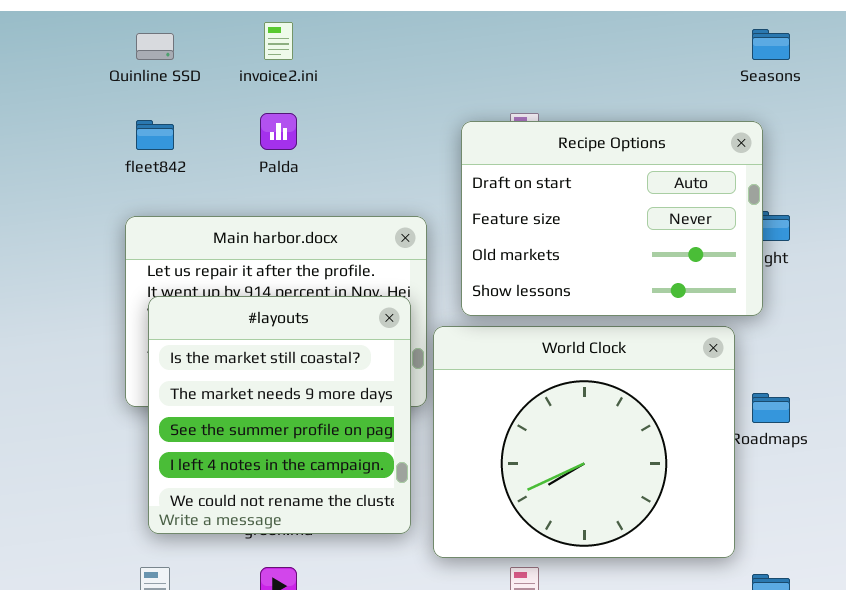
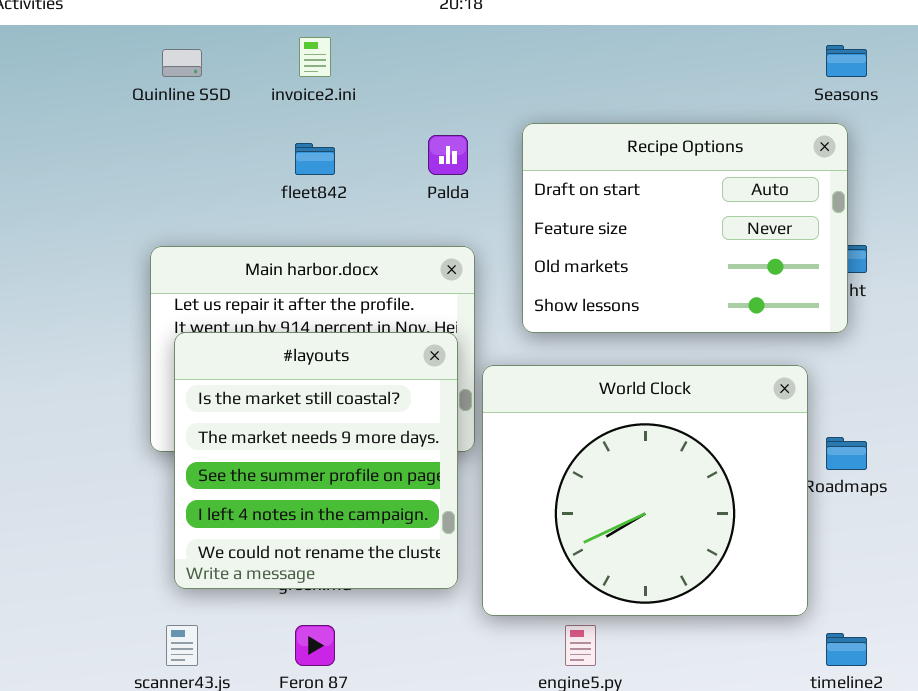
Palda: [260,113,297,150] -> [428,135,468,175], moved
fleet842: [136,120,174,150] -> [295,143,335,175], moved
Recipe Options: [461,121,763,316] -> [522,123,848,333], moved

